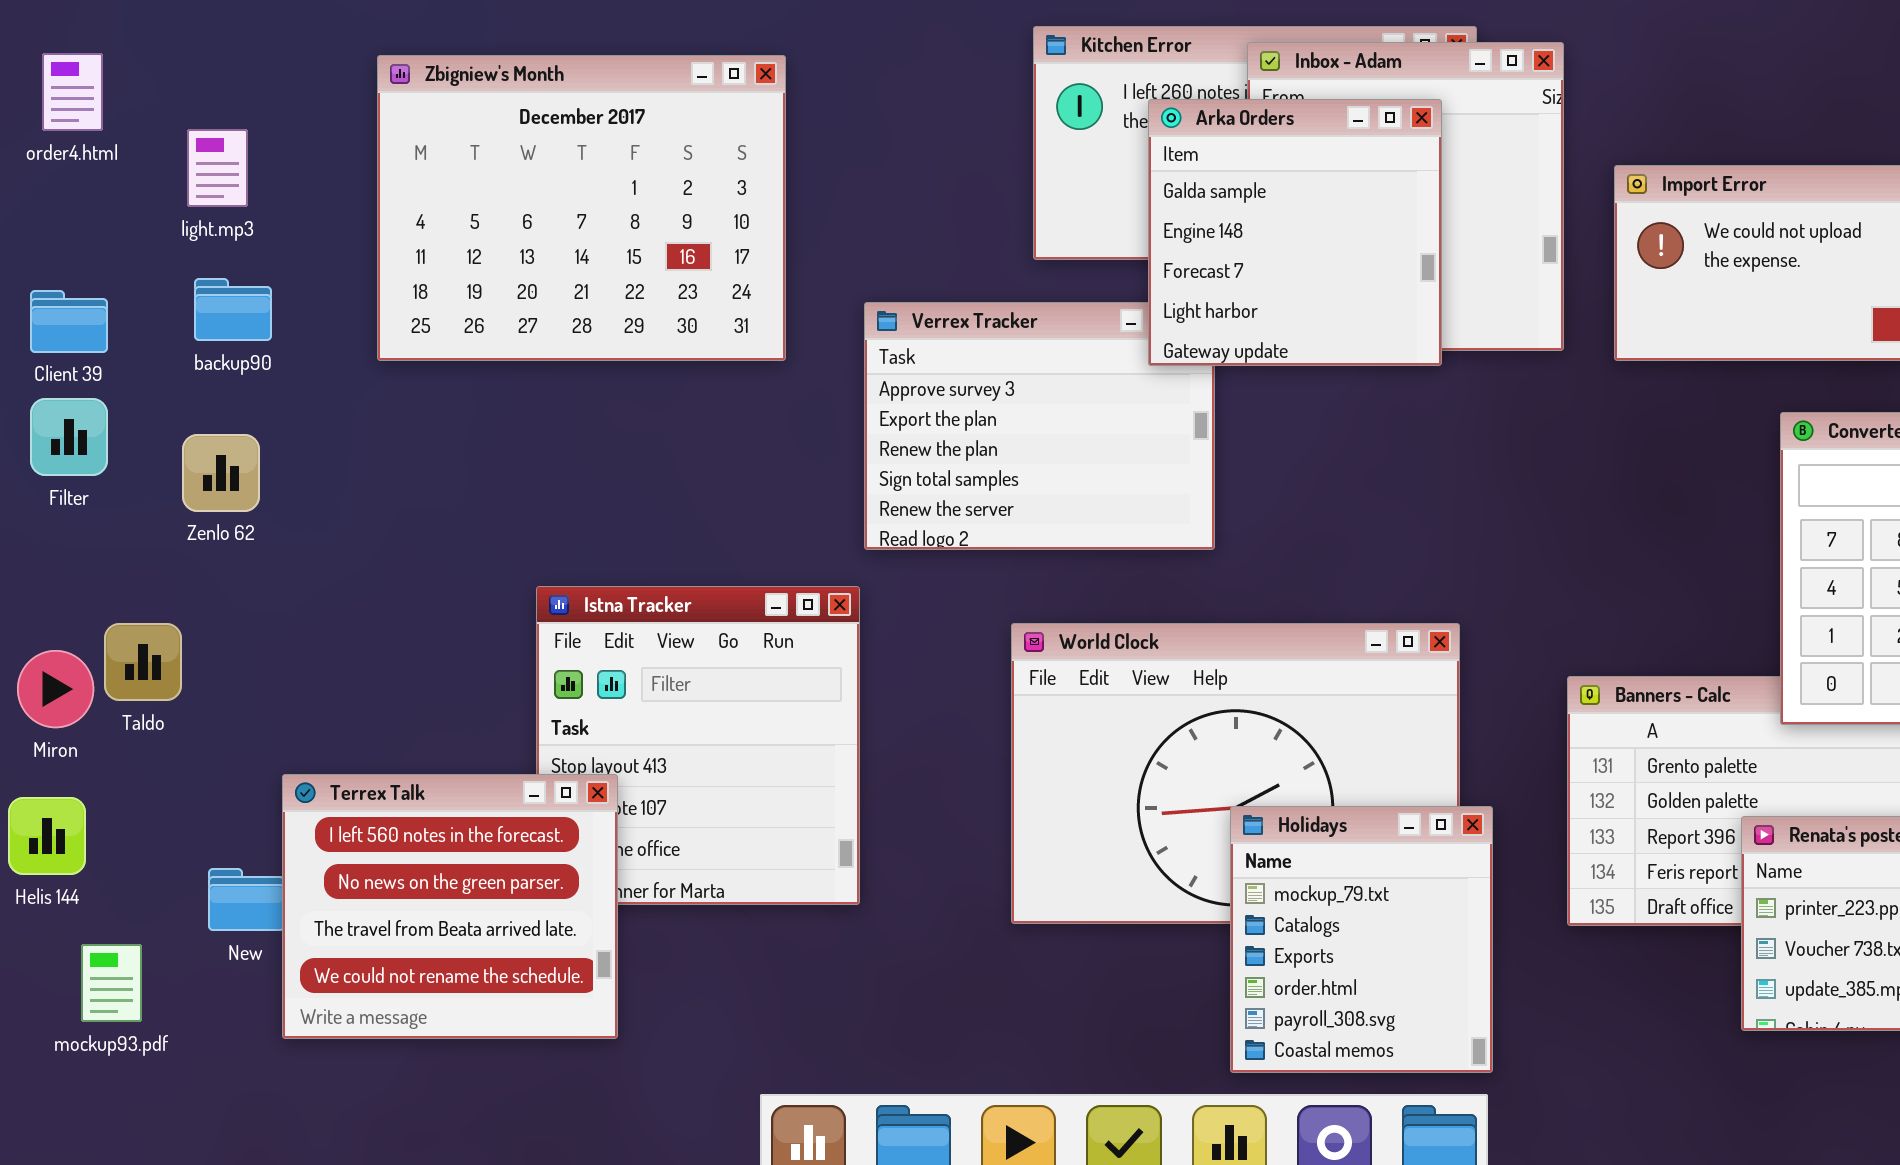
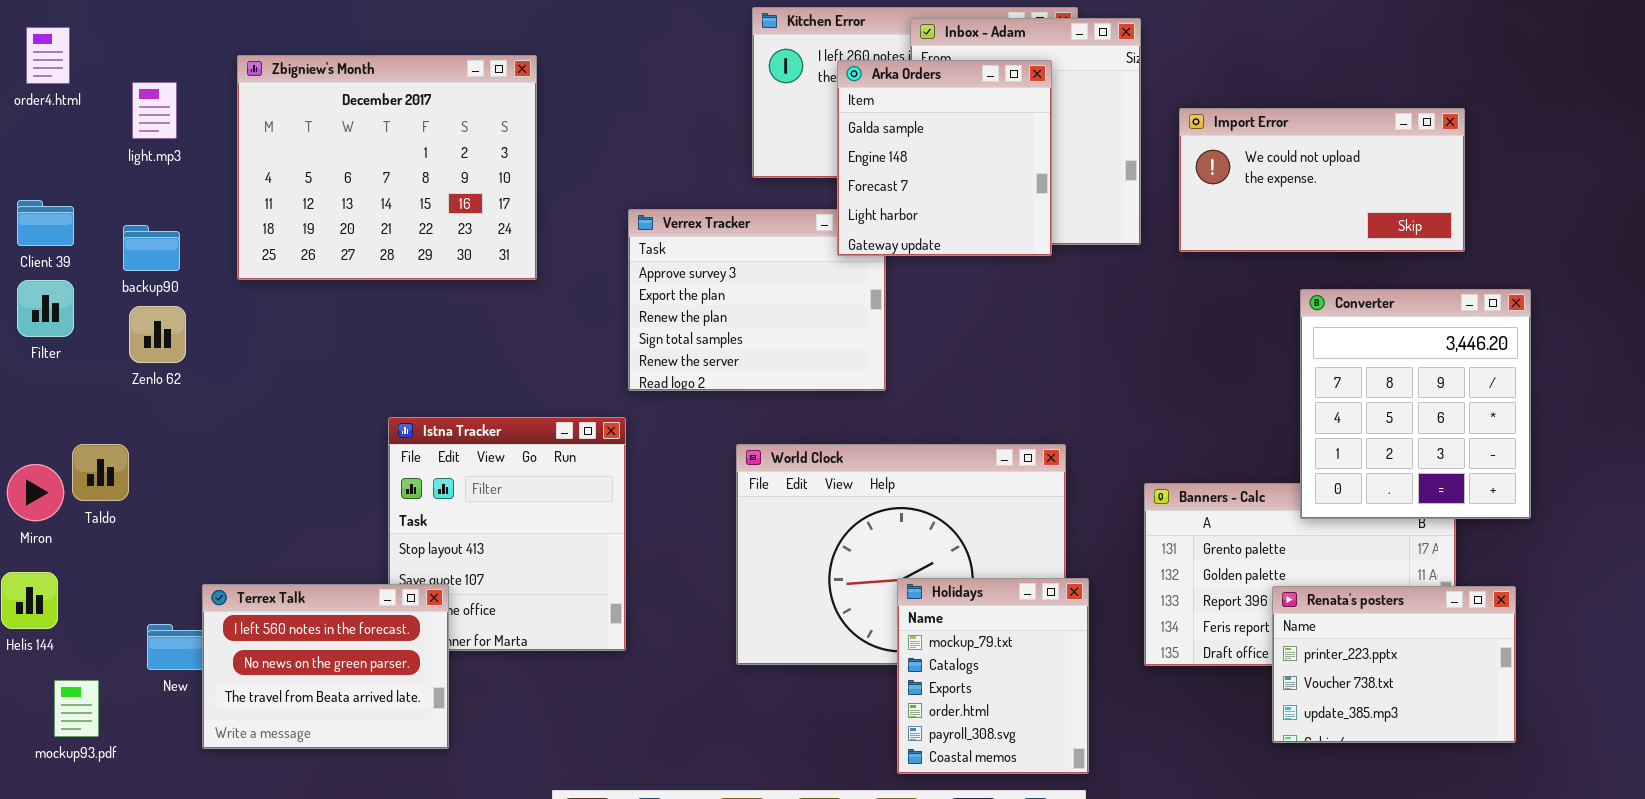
Zbigniew's Month: [377,55,786,361] -> [237,55,537,280], moved
backup90: [194,278,272,341] -> [123,225,180,271], moved
Terrex Talk: [282,774,618,1039] -> [202,584,449,749], resized

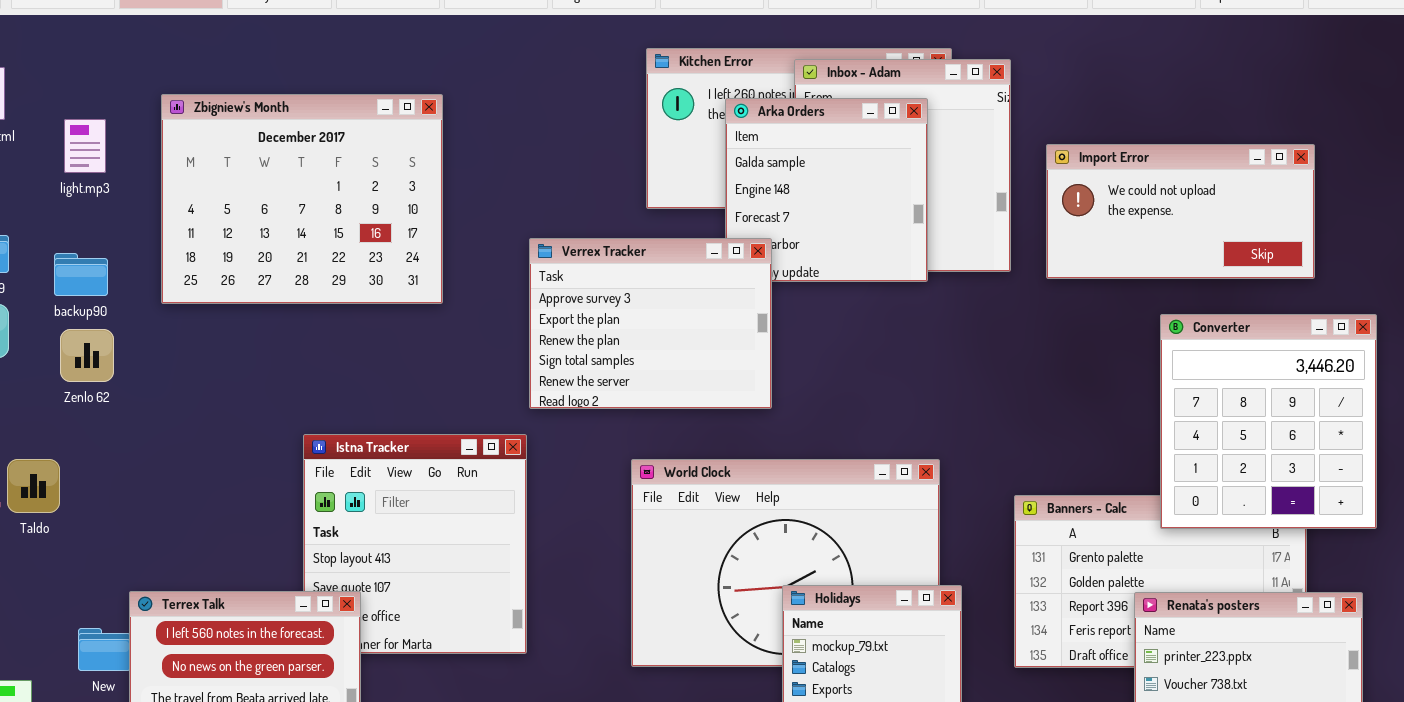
Verrex Tracker: [628,209,886,391] -> [529,238,772,409], raised

